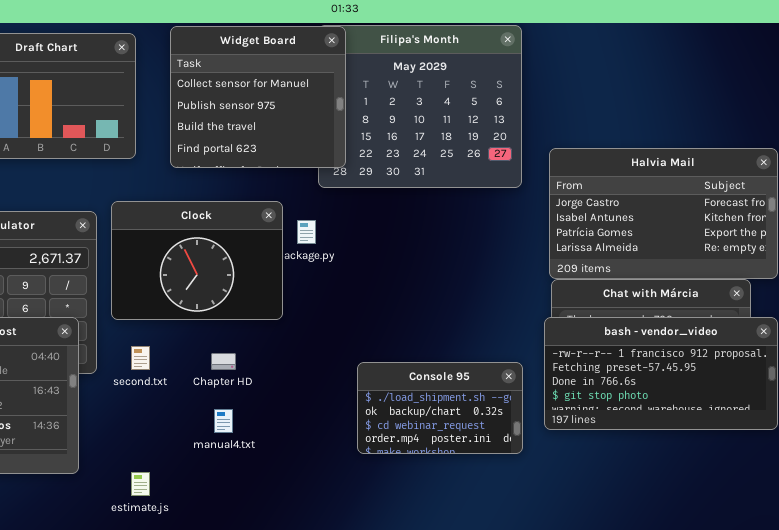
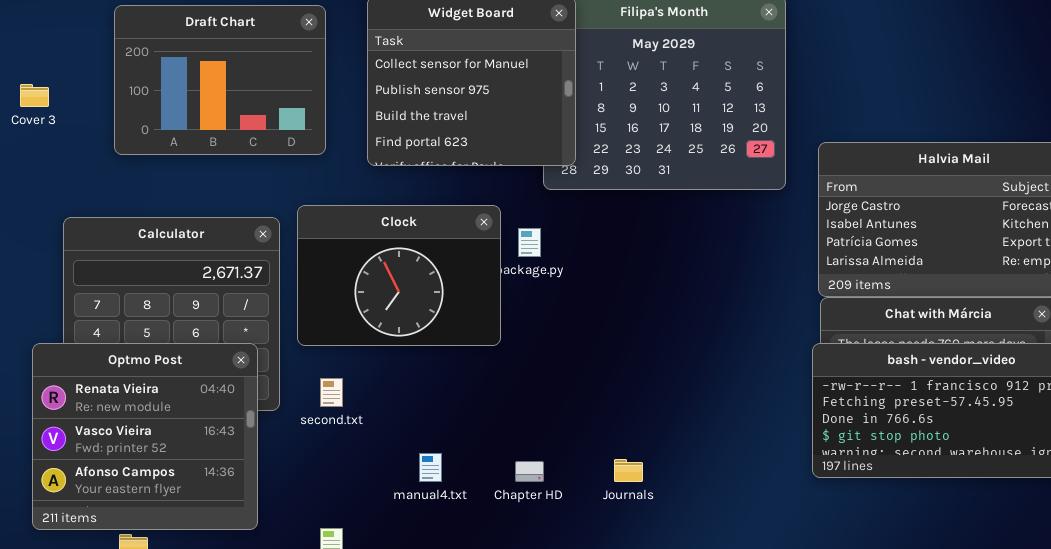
Chapter HD: [211,353,236,370] -> [515,461,544,482], moved
Console 95: [357,362,523,454] -> none, closed

